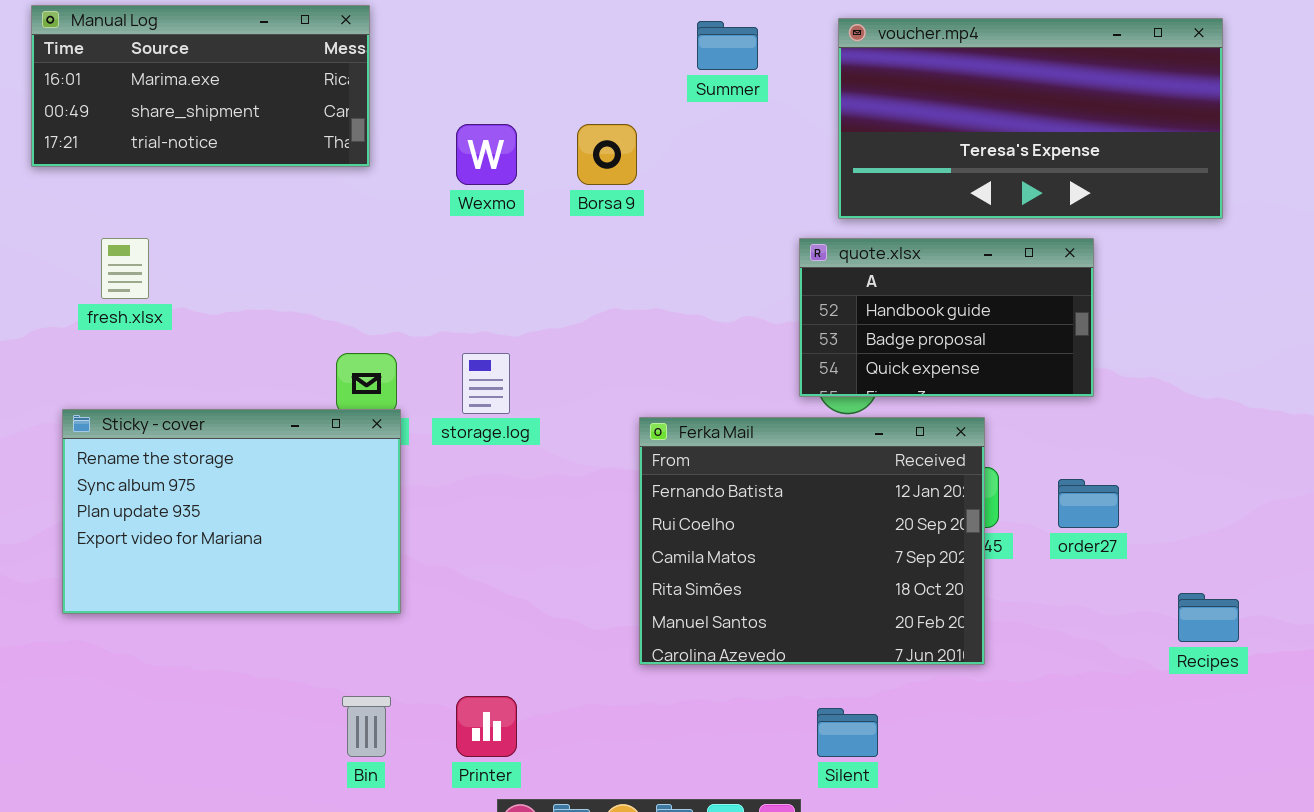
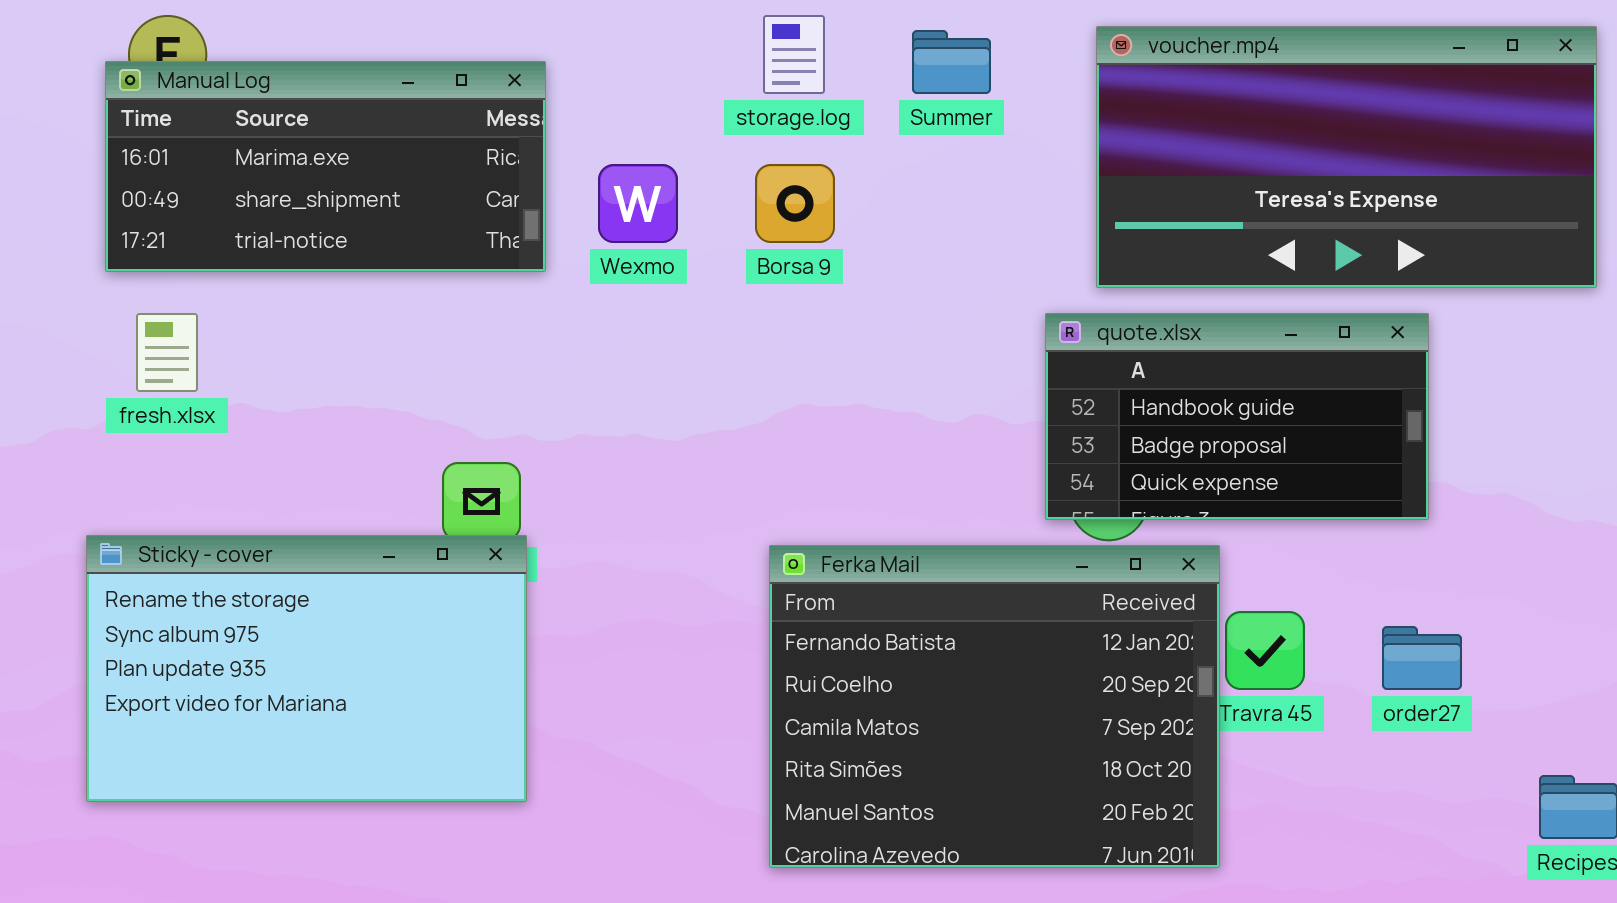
Manual Log: [31,5,370,167] -> [105,61,546,272], moved
storage.log: [462,353,510,414] -> [763,15,825,94], moved
Ferka Mail: [639,417,985,665] -> [769,545,1220,868], moved

